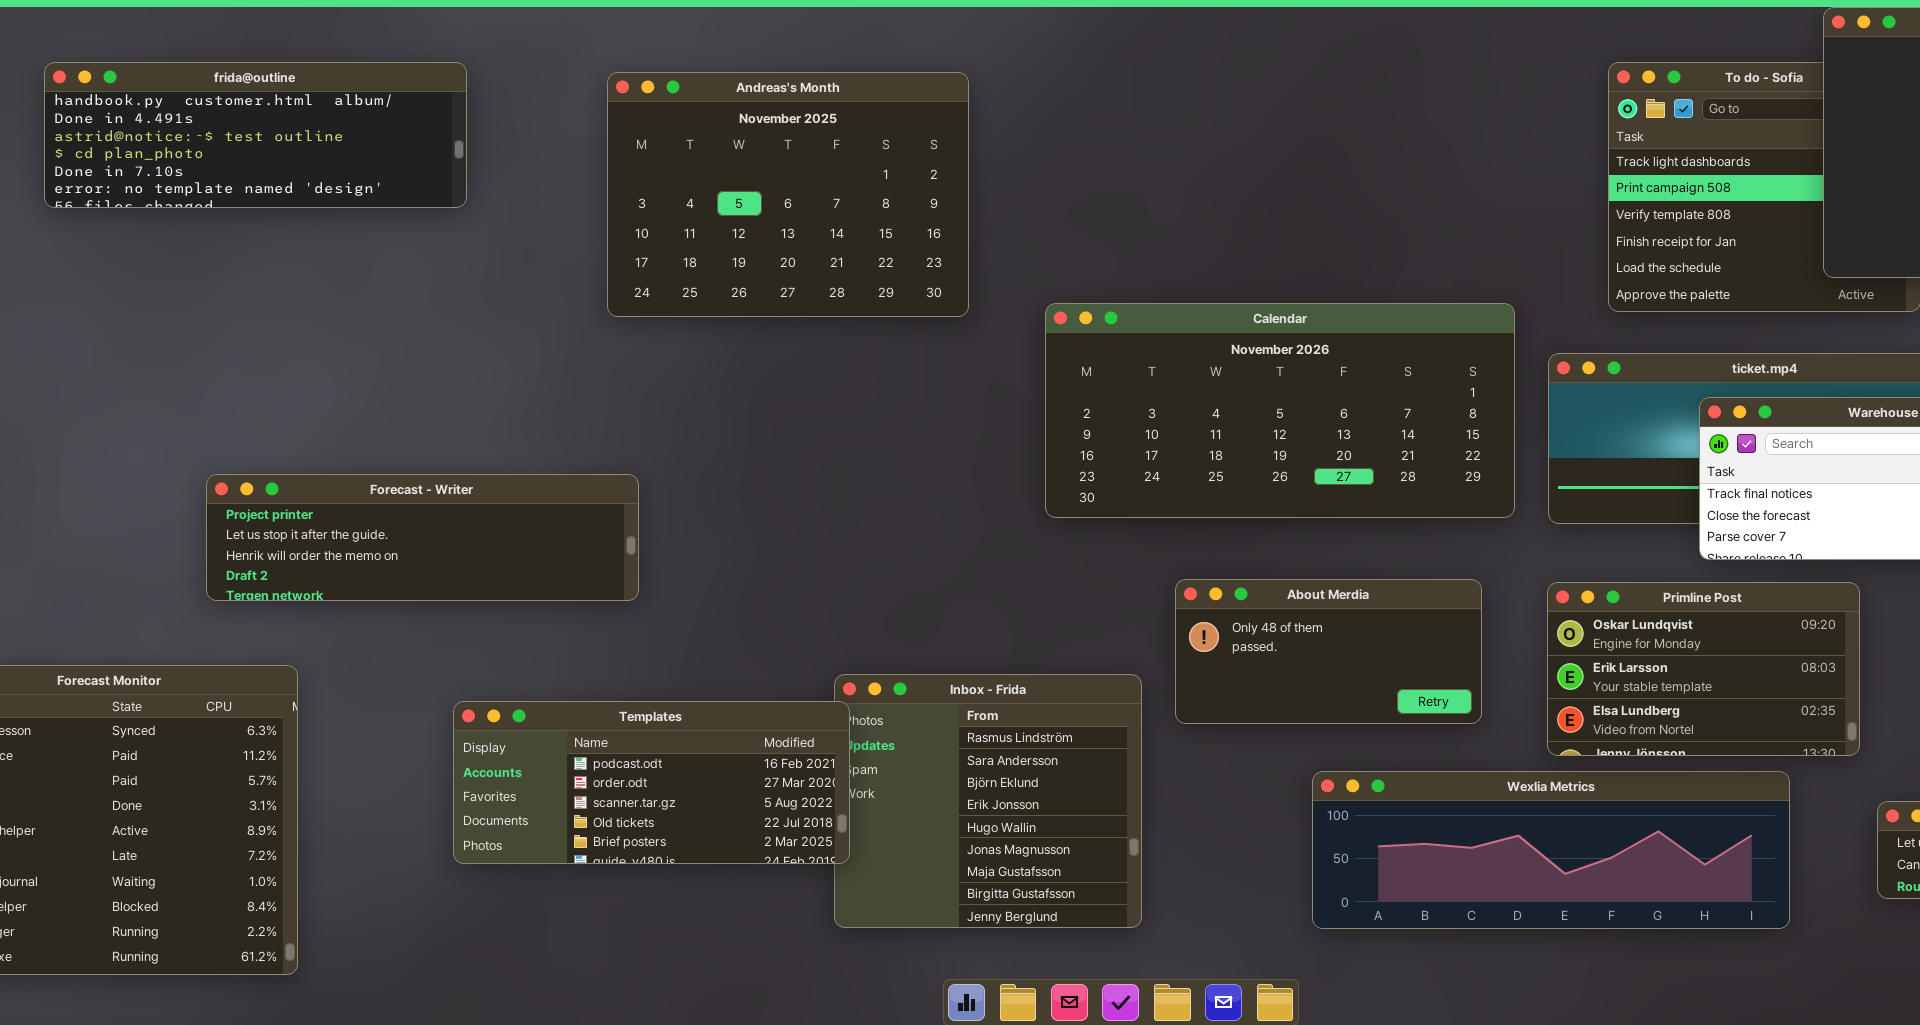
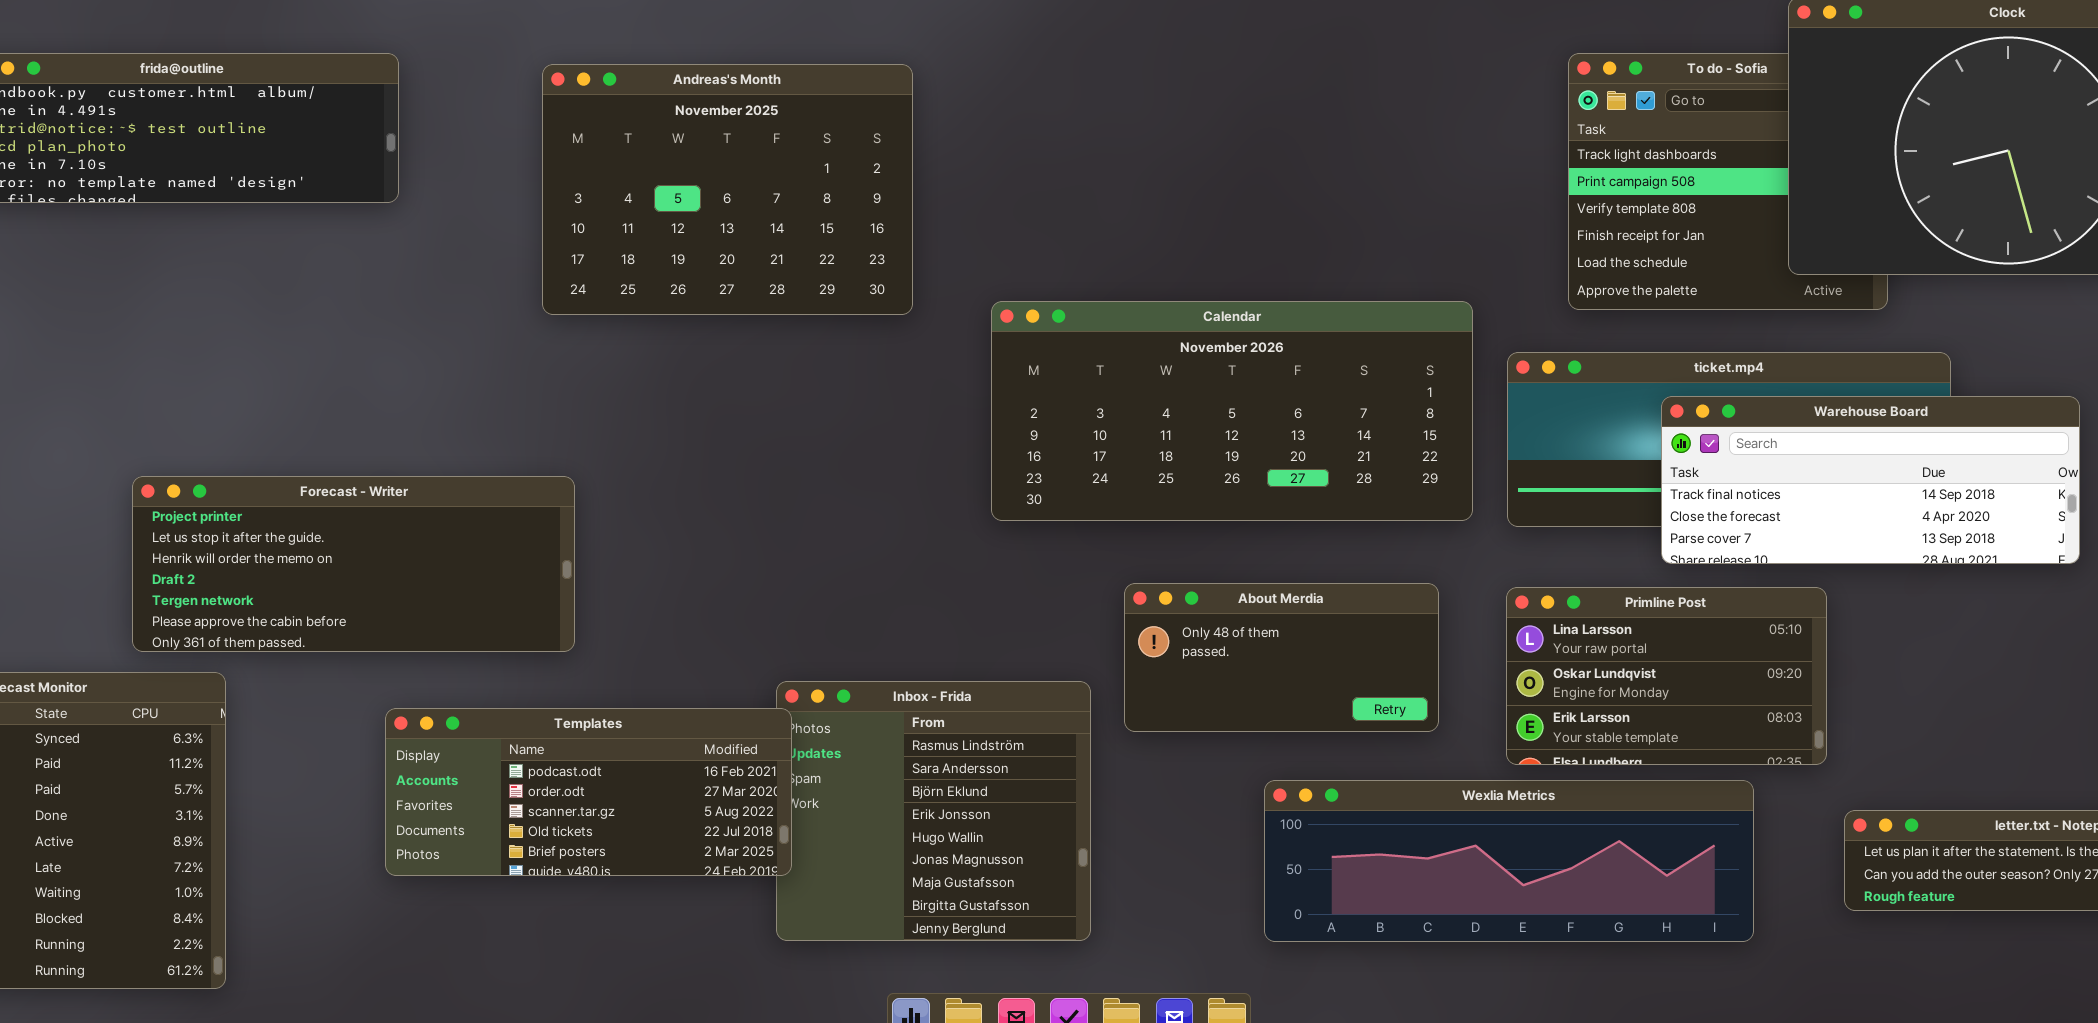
Forecast - Writer: [206,474,639,601] -> [132,476,575,652], resized
Primline Post: [1547,582,1860,756] -> [1506,587,1827,765], scrolled up 1 row

